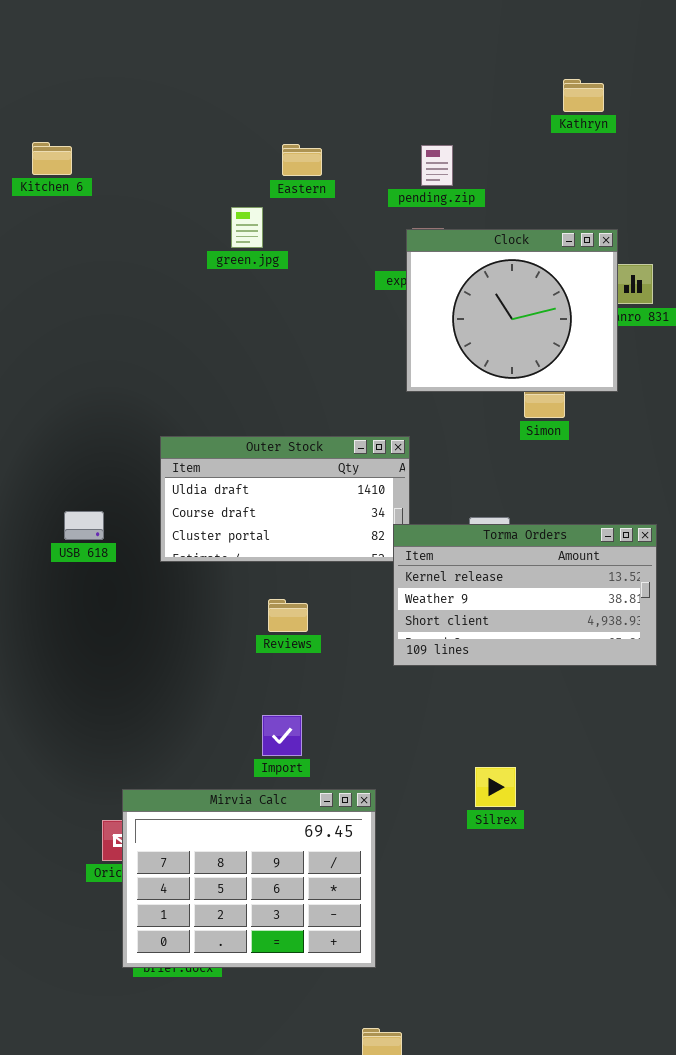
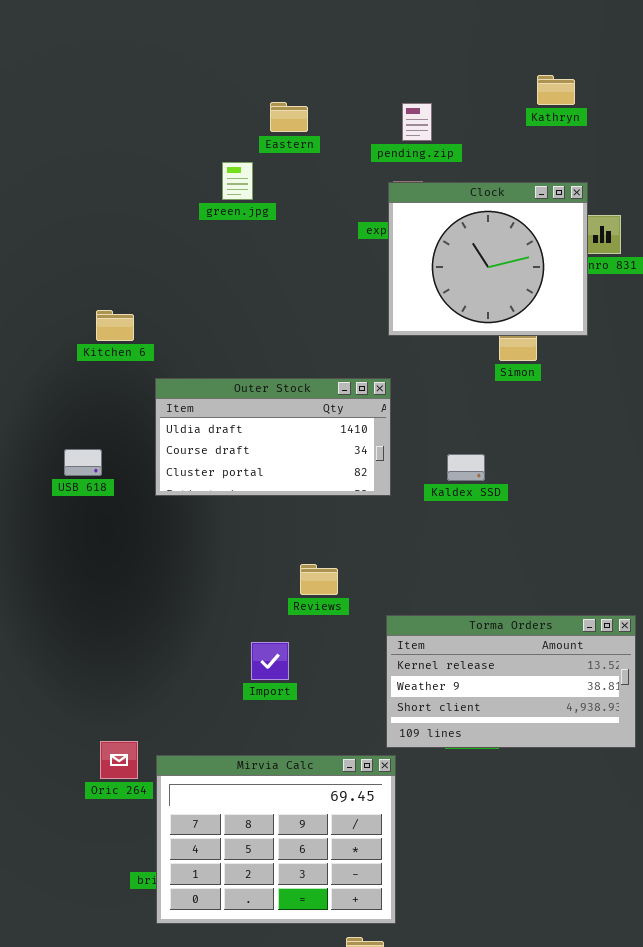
Kathryn: [563,79,604,112] -> [537,75,575,105], moved
Kitchen 6: [32,142,72,175] -> [96,310,134,341], moved
Torma Orders: [393,524,657,666] -> [386,615,636,748], moved
Reviews: [268,599,308,632] -> [300,564,338,595], moved
Mirvia Calc: [122,789,376,968] -> [156,755,396,924], moved

